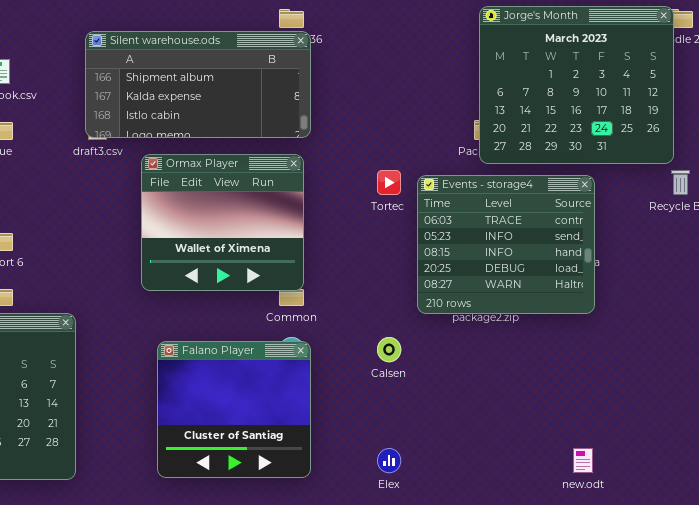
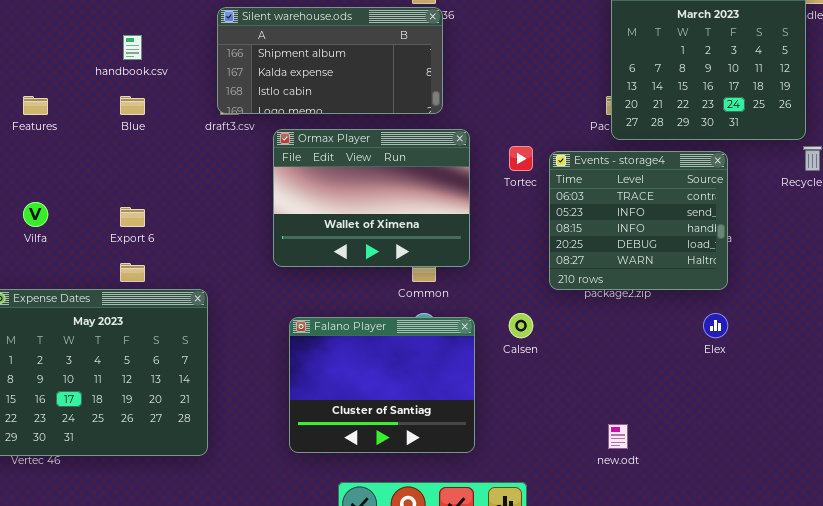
Ormax Player: [141,154,304,291] -> [273,129,470,267], resized
Falano Player: [157,341,311,478] -> [289,317,475,453], resized
Elex: [377,448,401,473] -> [703,313,728,338], moved
new.odt: [573,448,593,473] -> [608,424,628,449], moved

